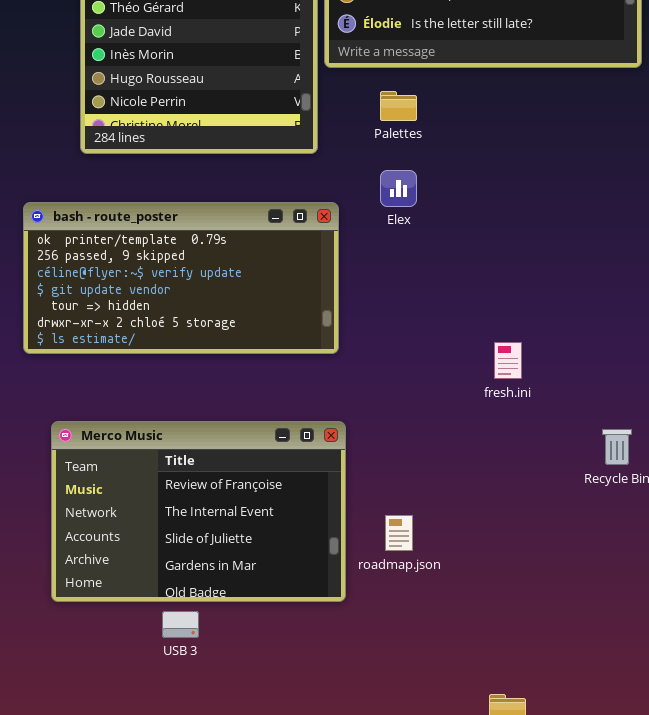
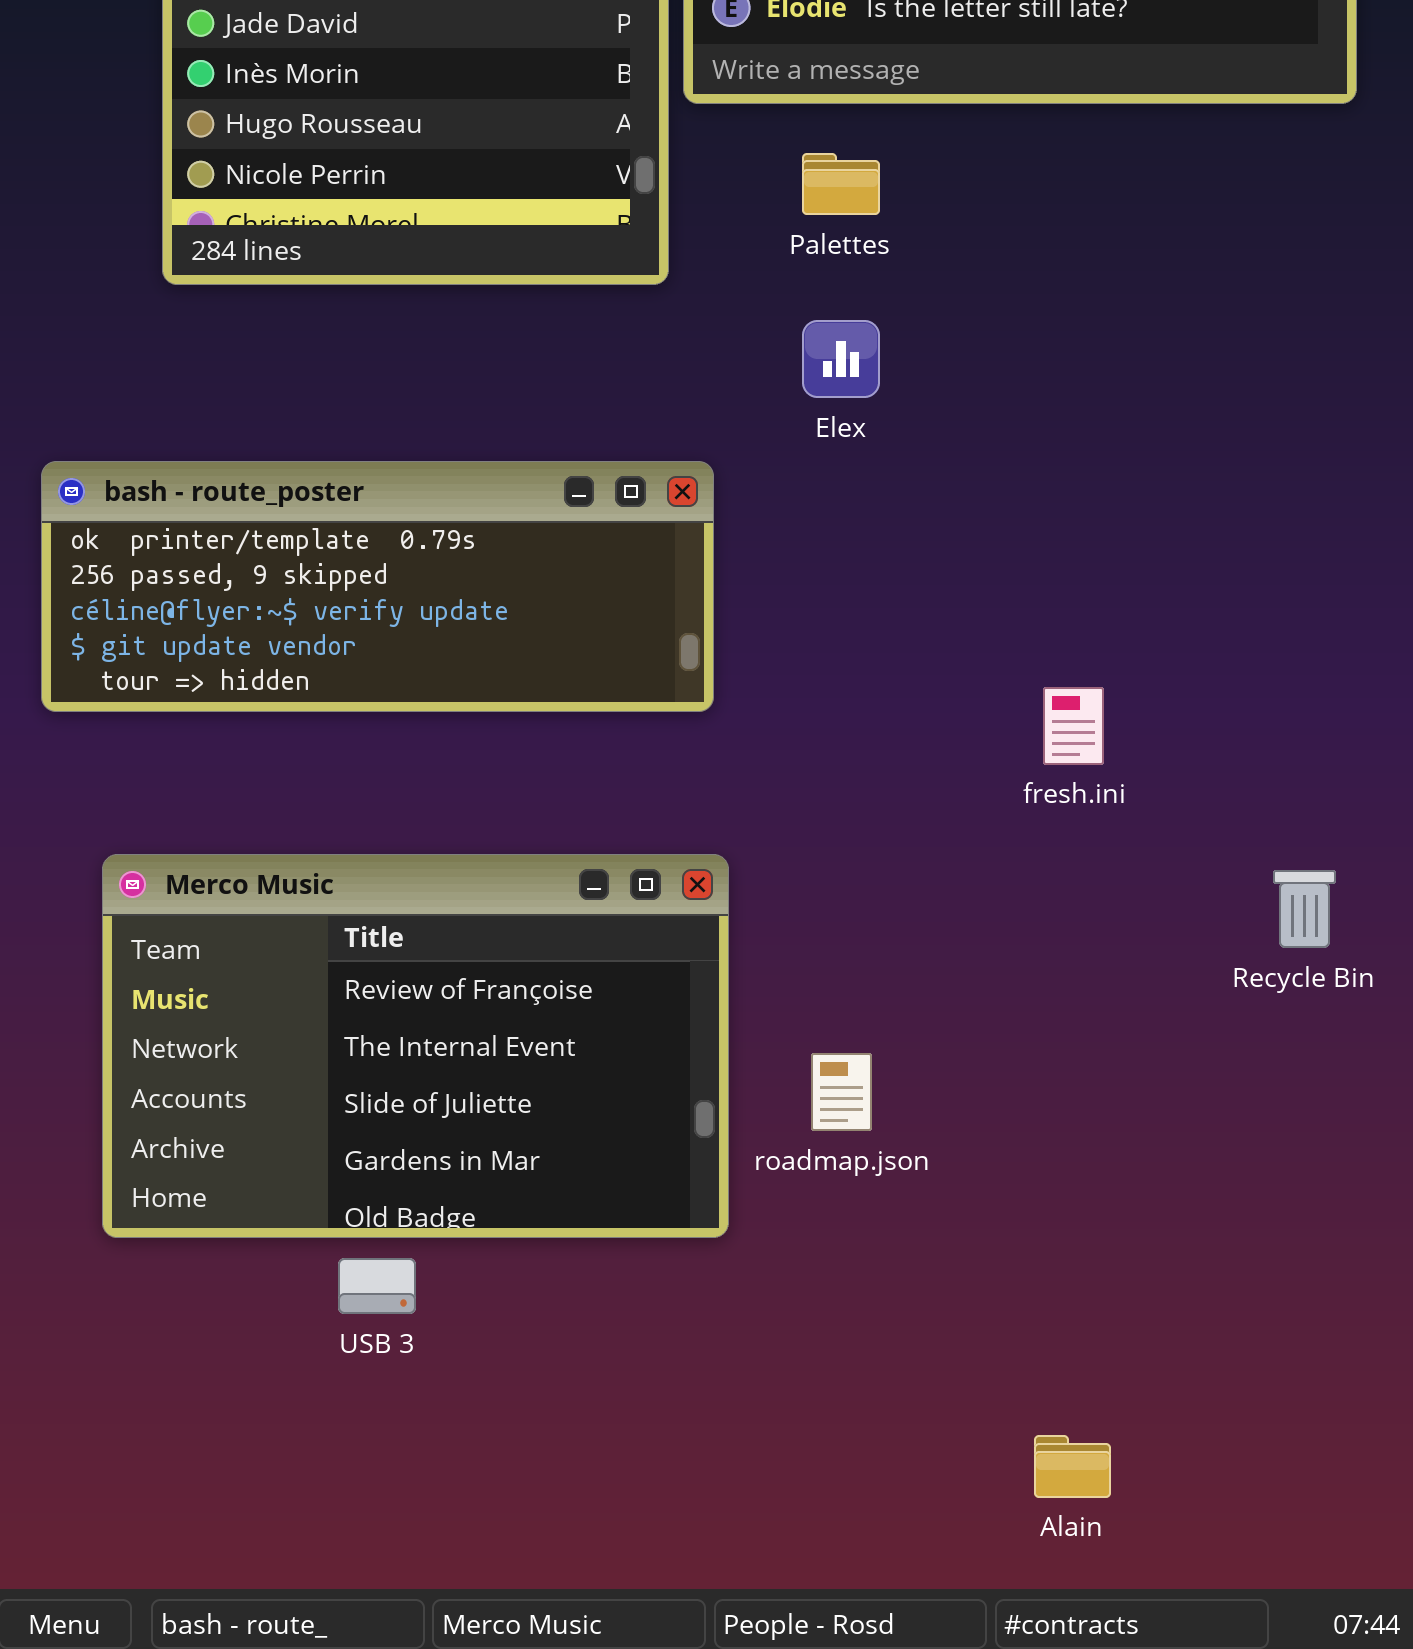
bash - route_poster: [23,202,339,354] -> [41,461,714,712], resized

